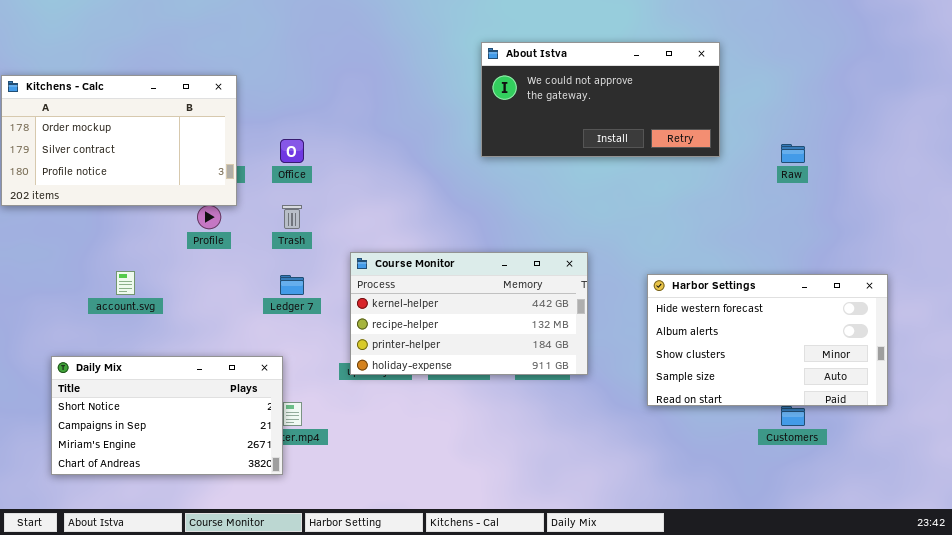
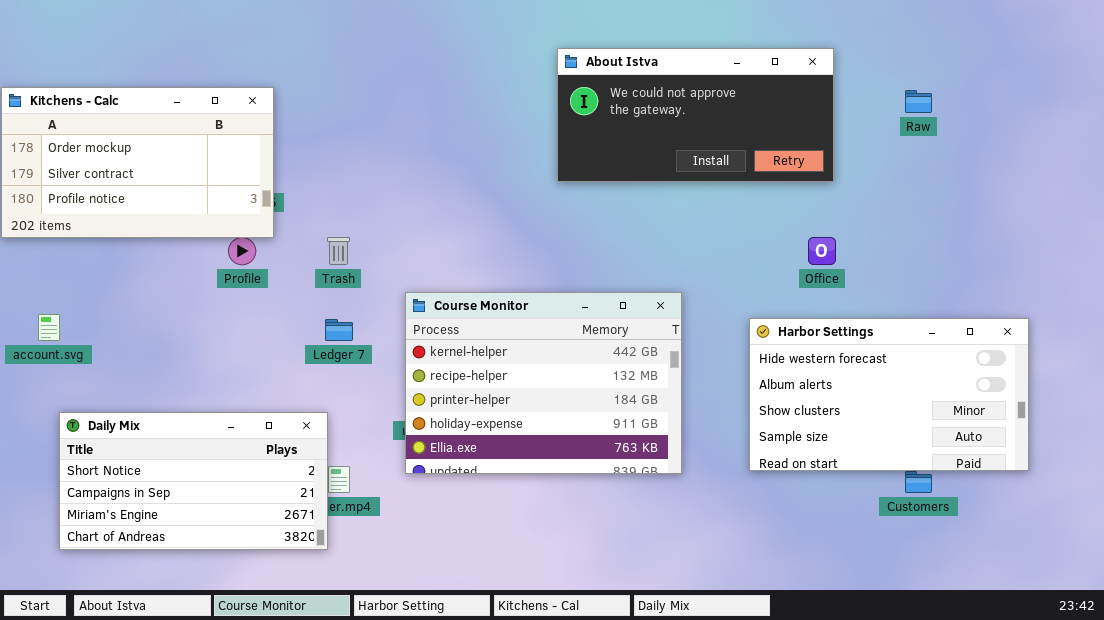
Office: [280,139,304,163] -> [808,237,836,265], moved
Raw: [781,144,805,163] -> [905,90,932,113], moved
Course Monitor: [350,252,588,375] -> [405,292,682,474], resized
account.svg: [116,271,135,295] -> [38,314,60,341], moved

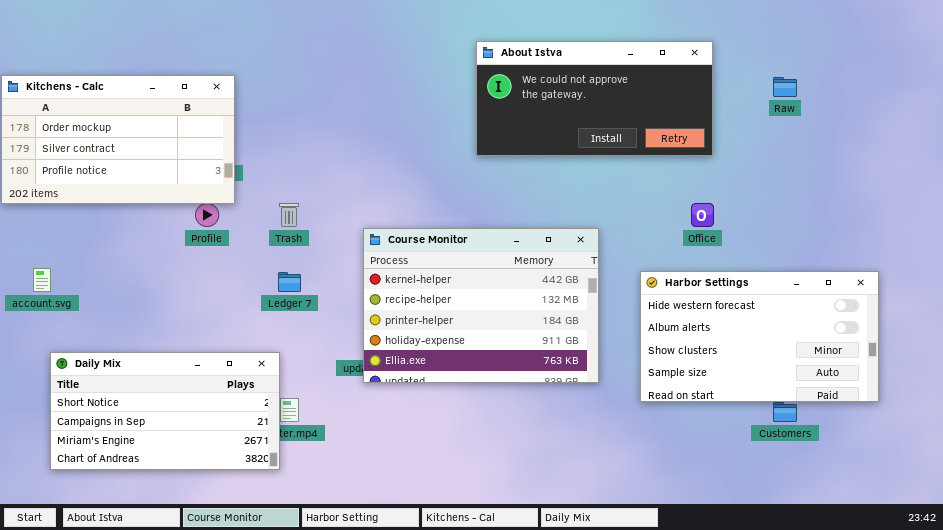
Course Monitor: [405,292,682,474] -> [363,228,599,383], moved

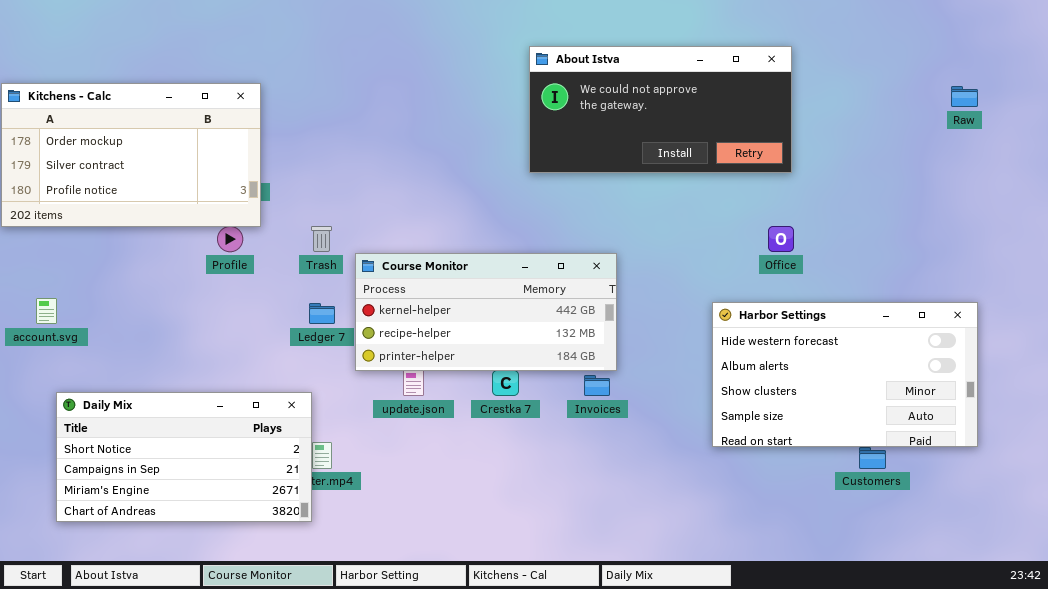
Raw: [773,77,797,97] -> [951,86,978,107], moved
Course Monitor: [363,228,599,383] -> [355,253,617,371], moved, resized

